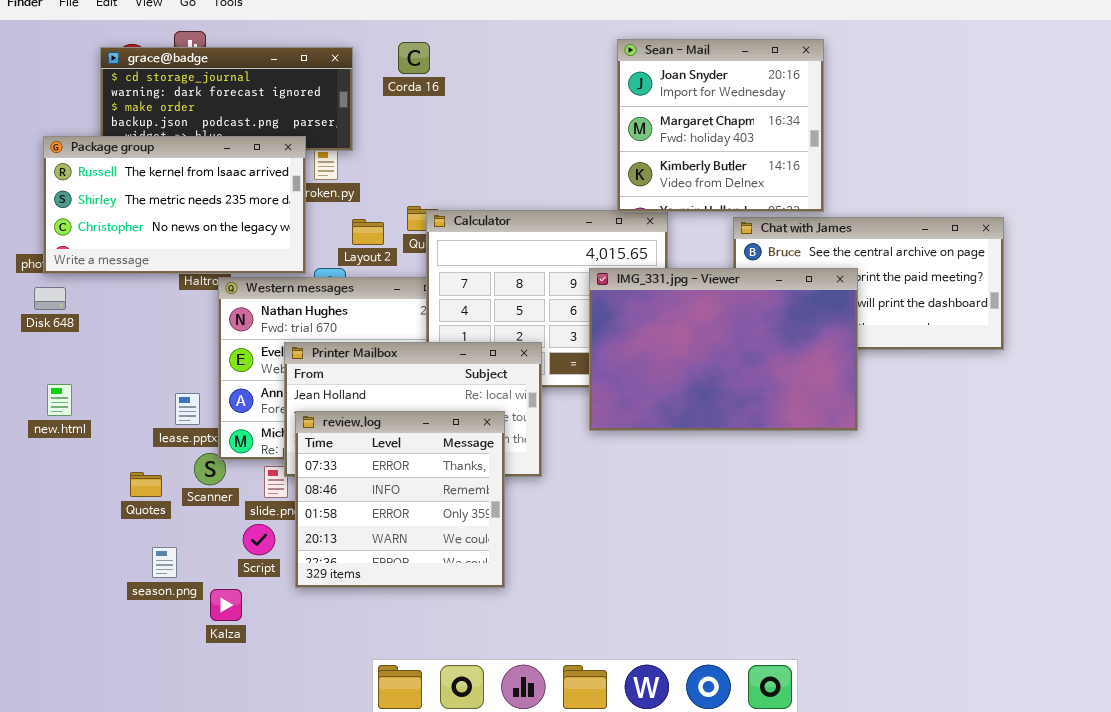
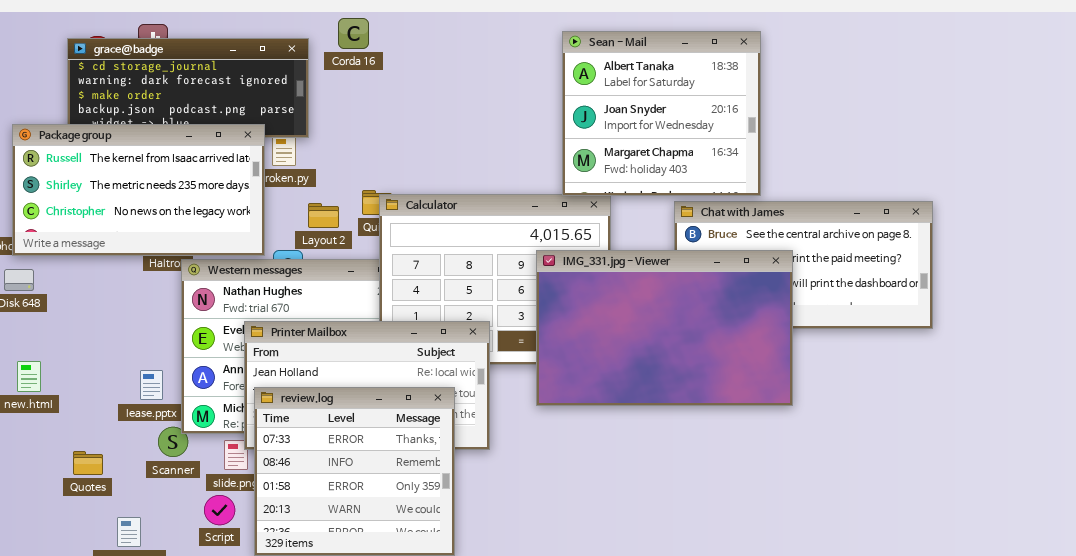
Sean - Mail: [617,39,824,212] -> [562,31,761,196], scrolled up 1 row
Corda 16: [398,42,430,74] -> [338,18,369,49], moved
Quotes: [130,472,162,497] -> [73,451,103,475], moved

